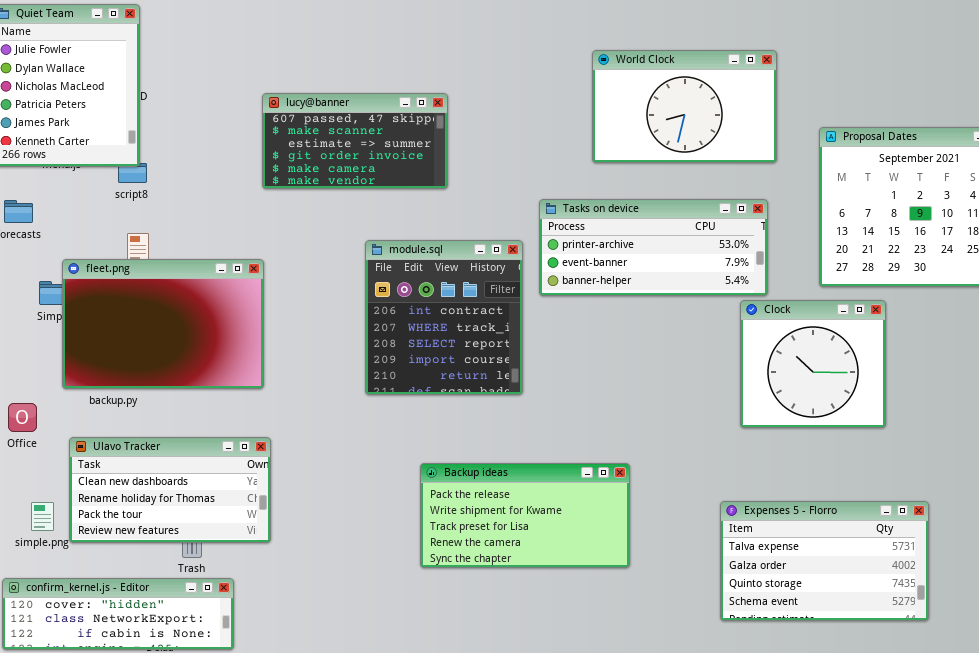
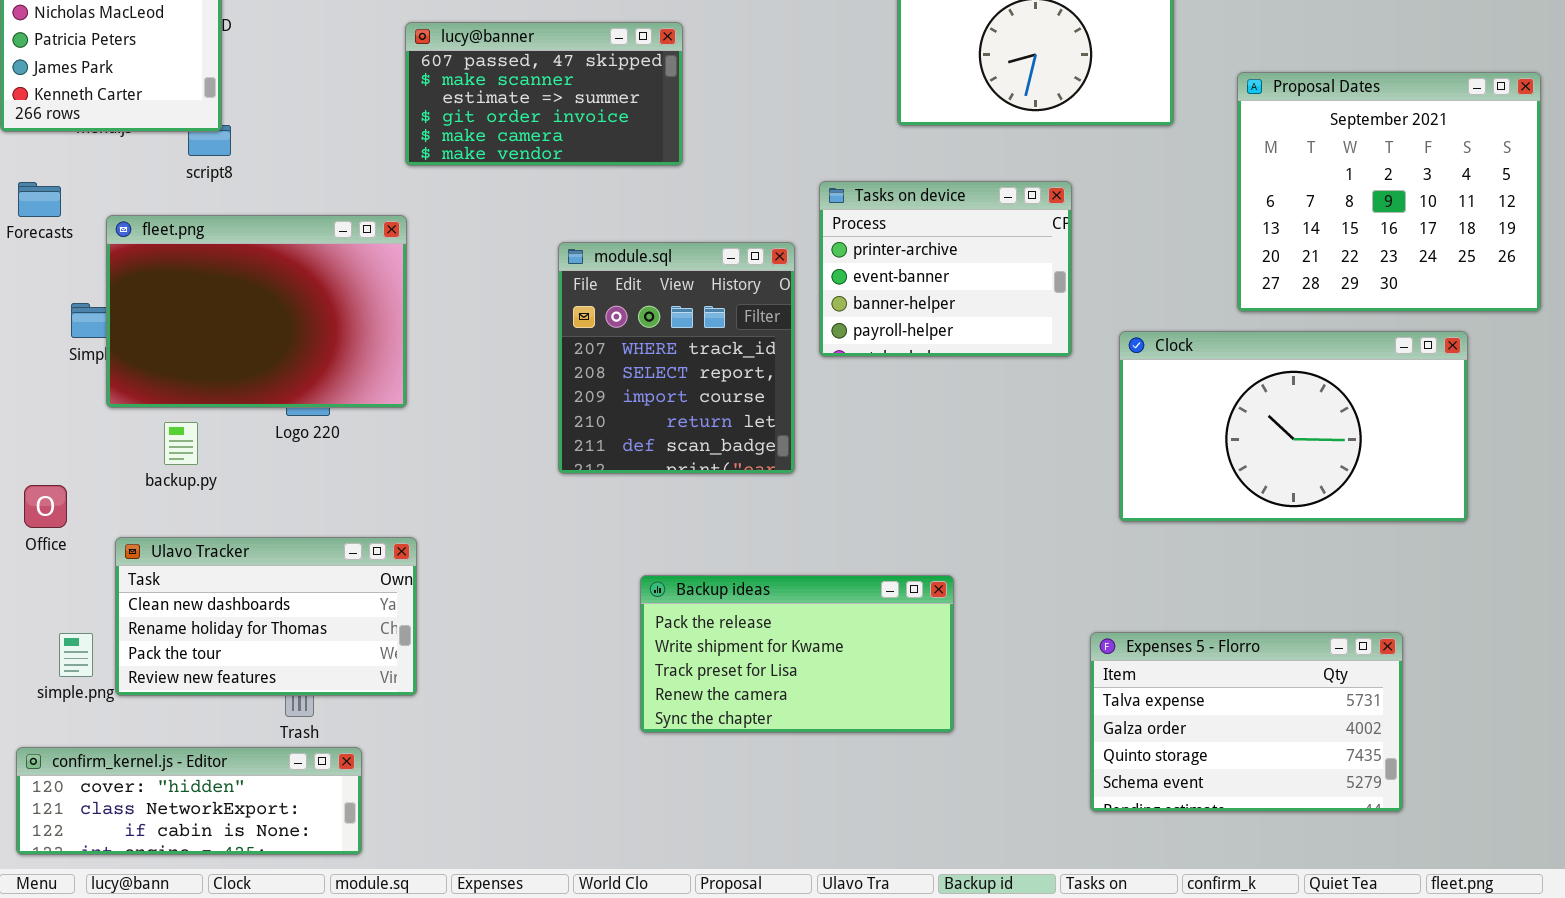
Tasks on device: [539,199,768,296] -> [819,181,1072,357], resized
module.sql: [365,240,523,395] -> [558,242,795,474], scrolled down 1 row
fleet.png: [62,259,264,389] -> [106,215,407,408], moved
Clock: [740,300,886,428] -> [1119,331,1468,522], resized

